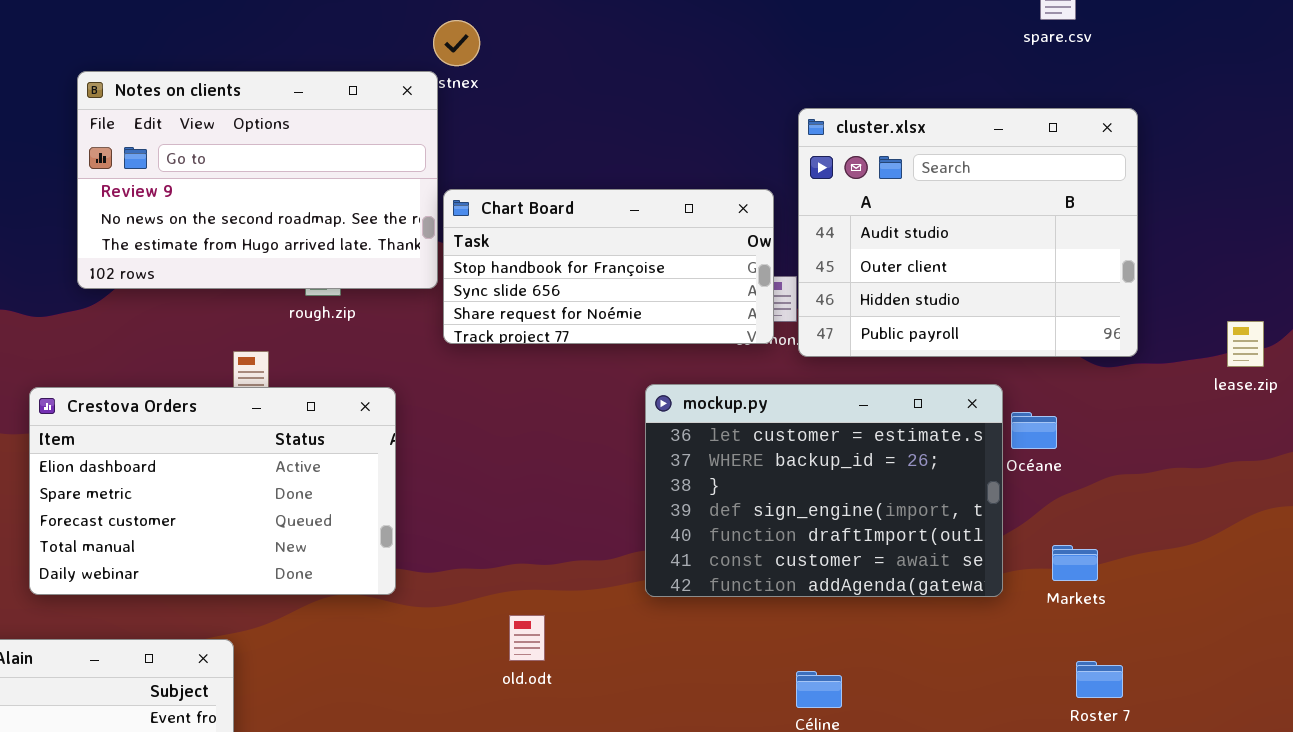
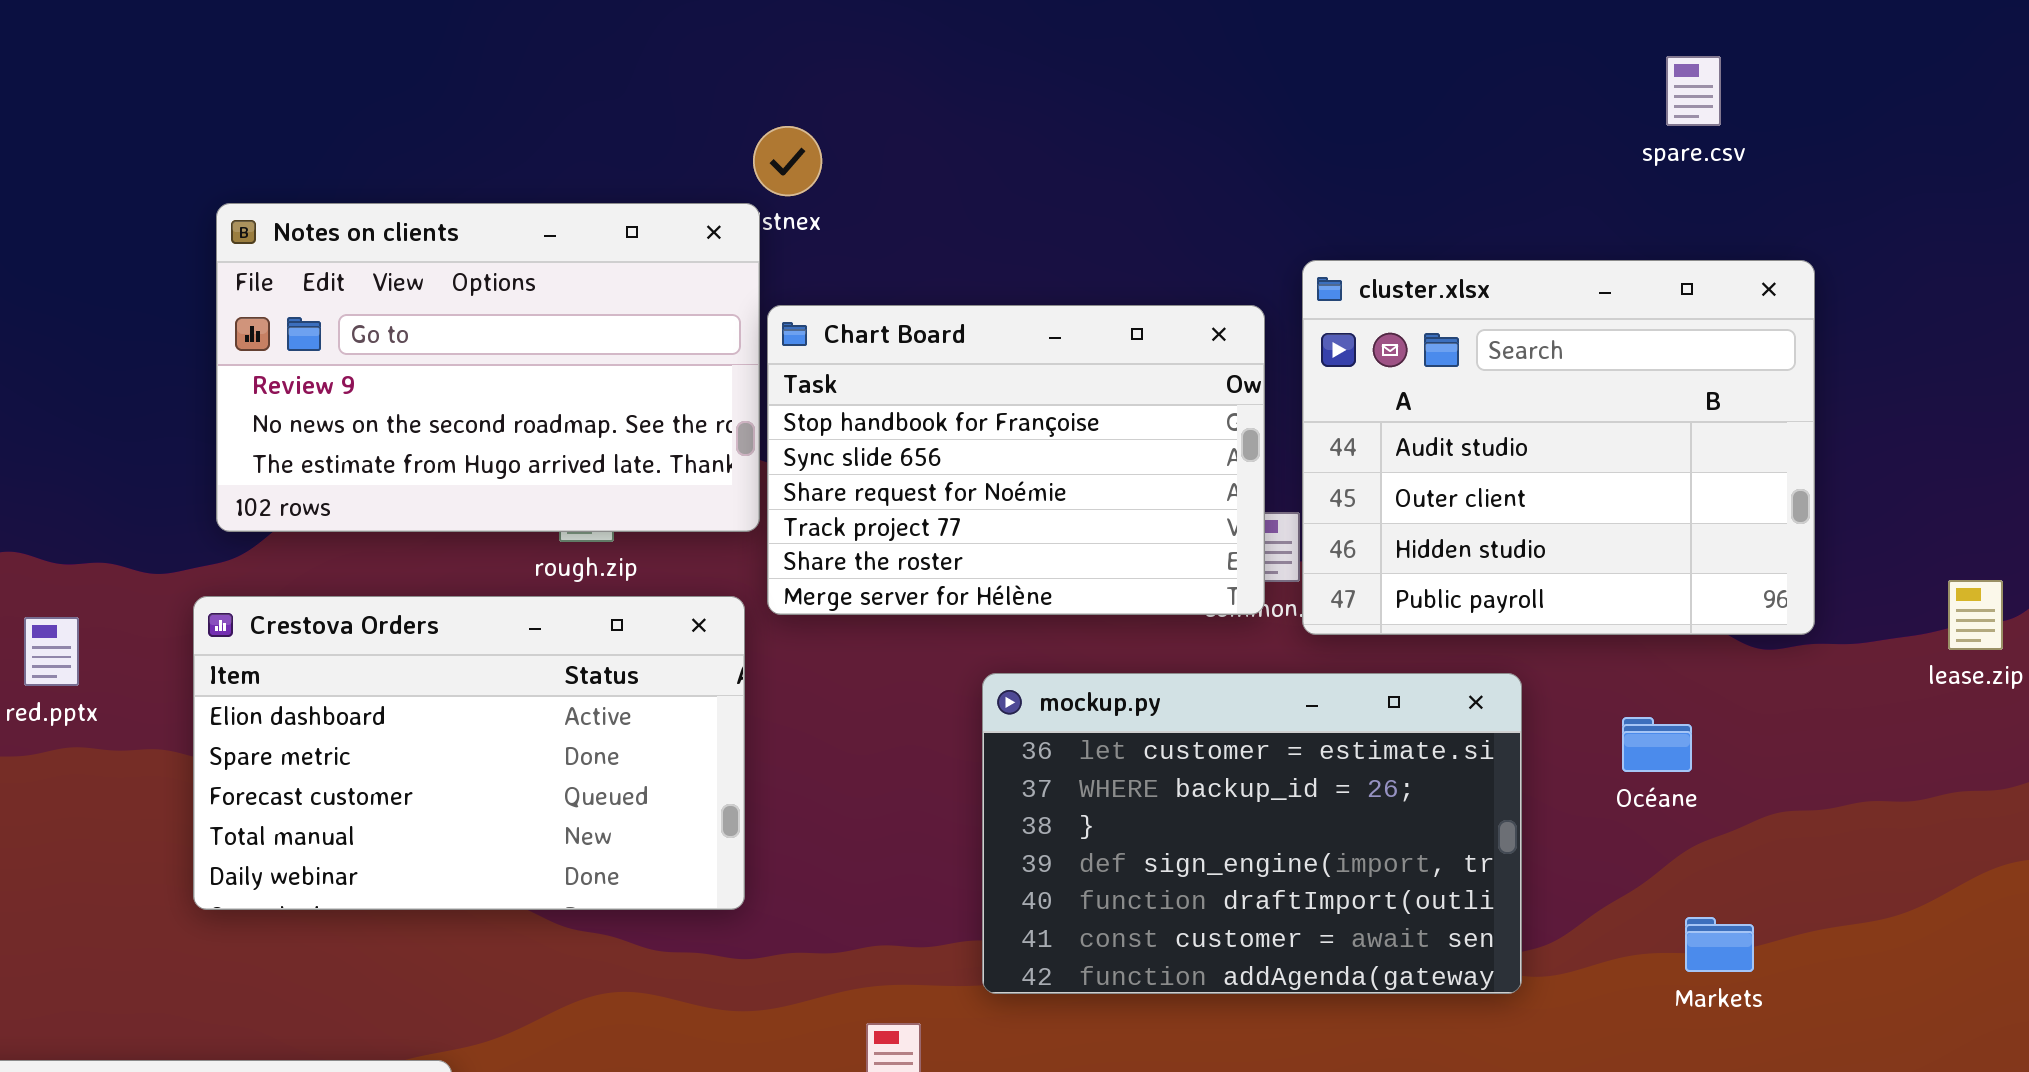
Chart Board: [443,189,774,344] -> [767,305,1265,615], resized
mockup.py: [645,384,1003,597] -> [982,673,1522,994], moved
Crestova Orders: [29,387,396,595] -> [193,596,745,910], moved

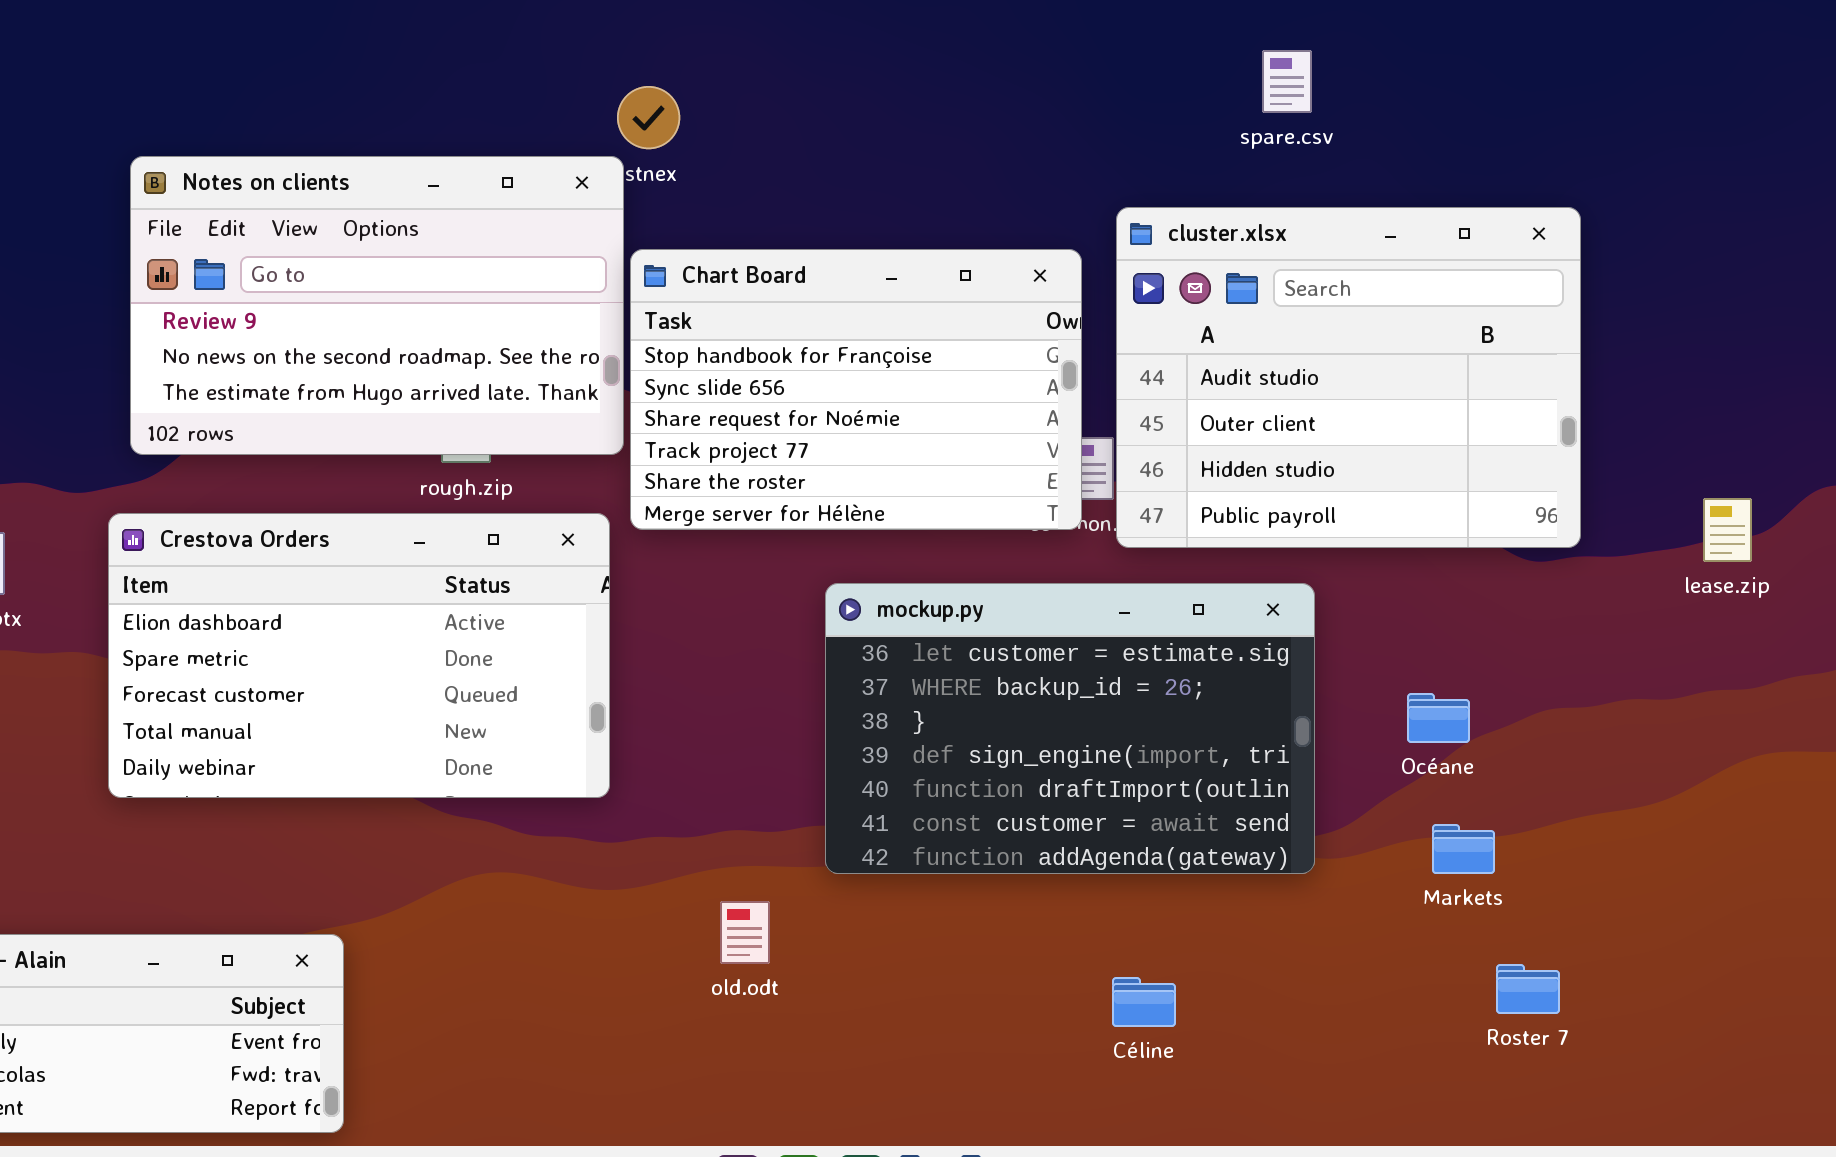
spare.csv: [1666,56,1721,126] -> [1262,50,1312,113], moved
Océane: [1622,717,1692,772] -> [1407,693,1470,743], moved
Markets: [1685,917,1754,972] -> [1432,824,1495,874], moved

